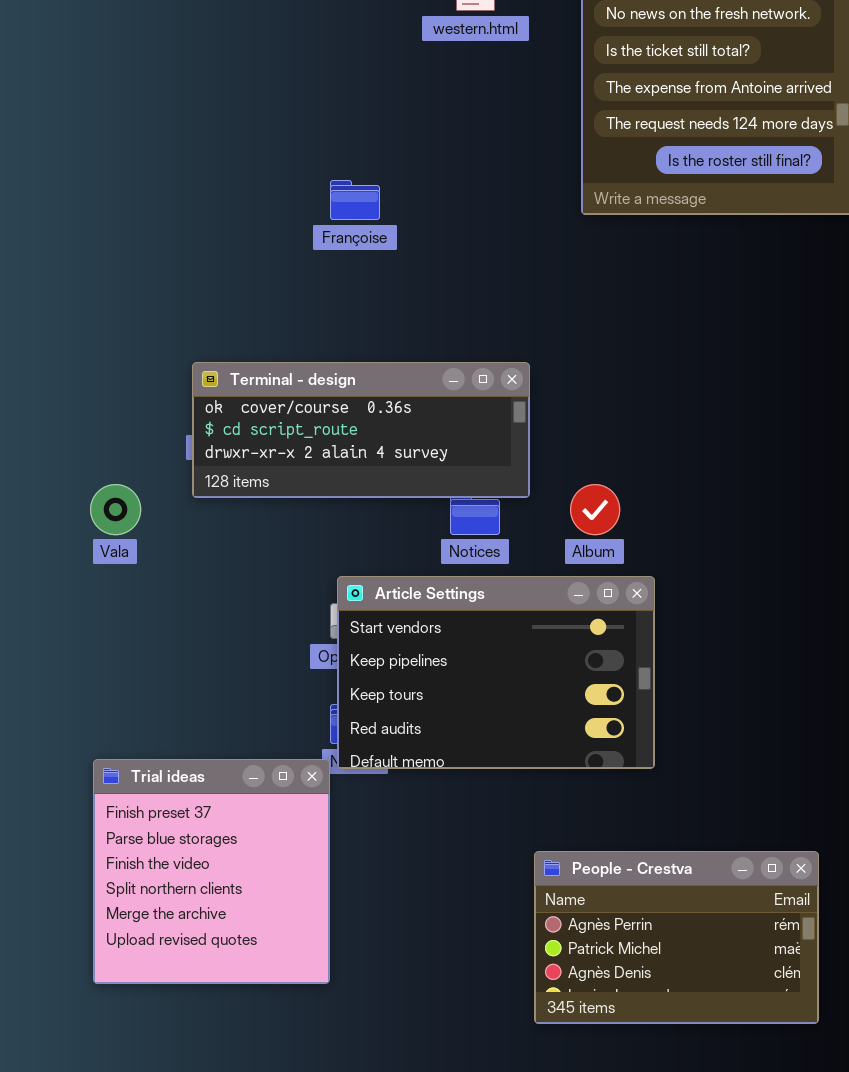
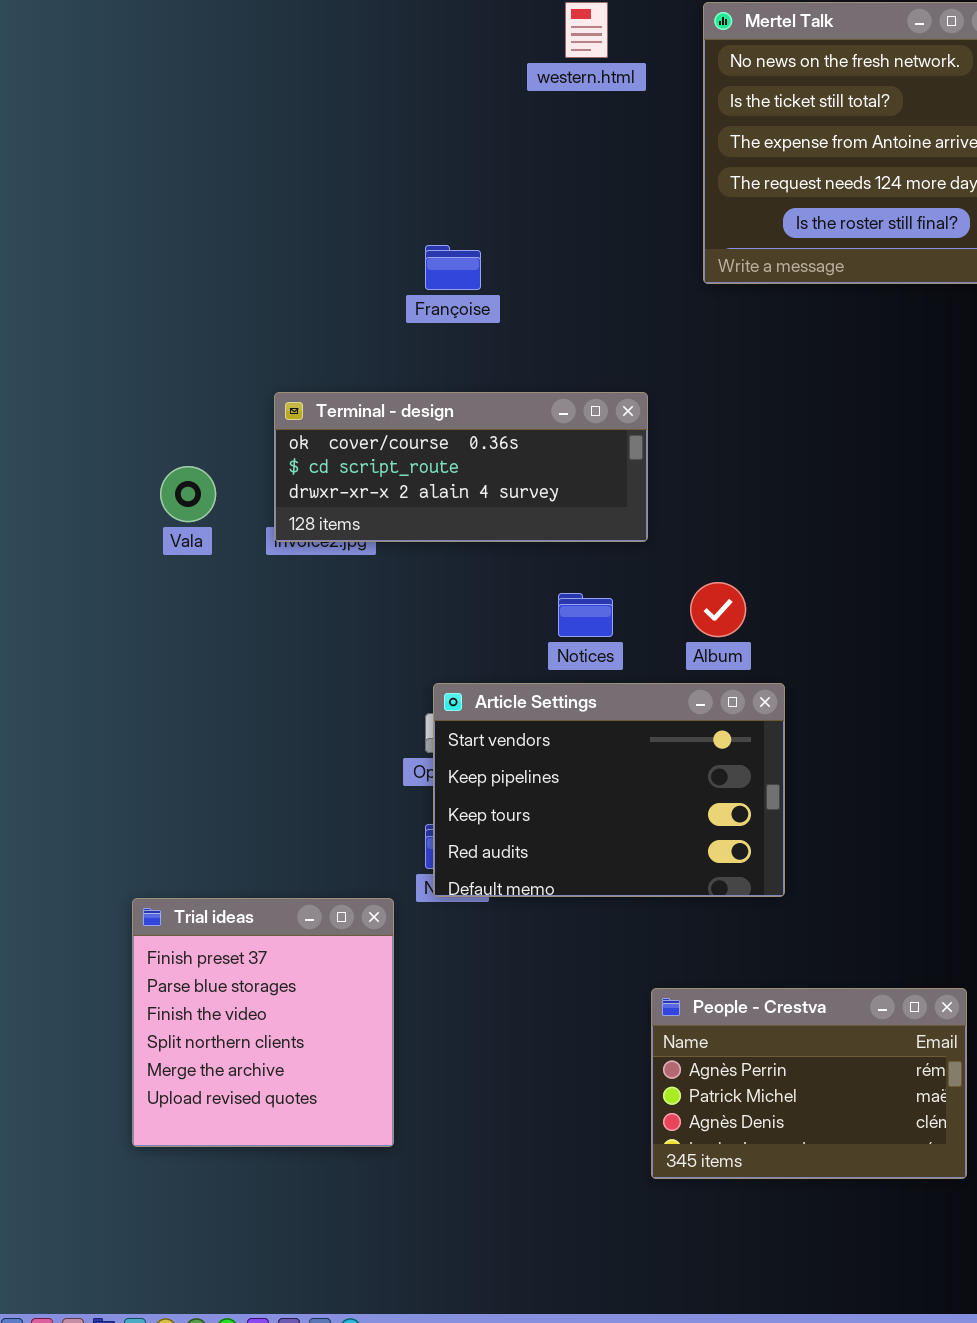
Terminal - design: [192,362,530,498] -> [274,392,648,542], moved
Vala: [90,484,141,535] -> [160,466,216,522], moved
Trial ideas: [93,759,330,984] -> [132,898,394,1147], moved

